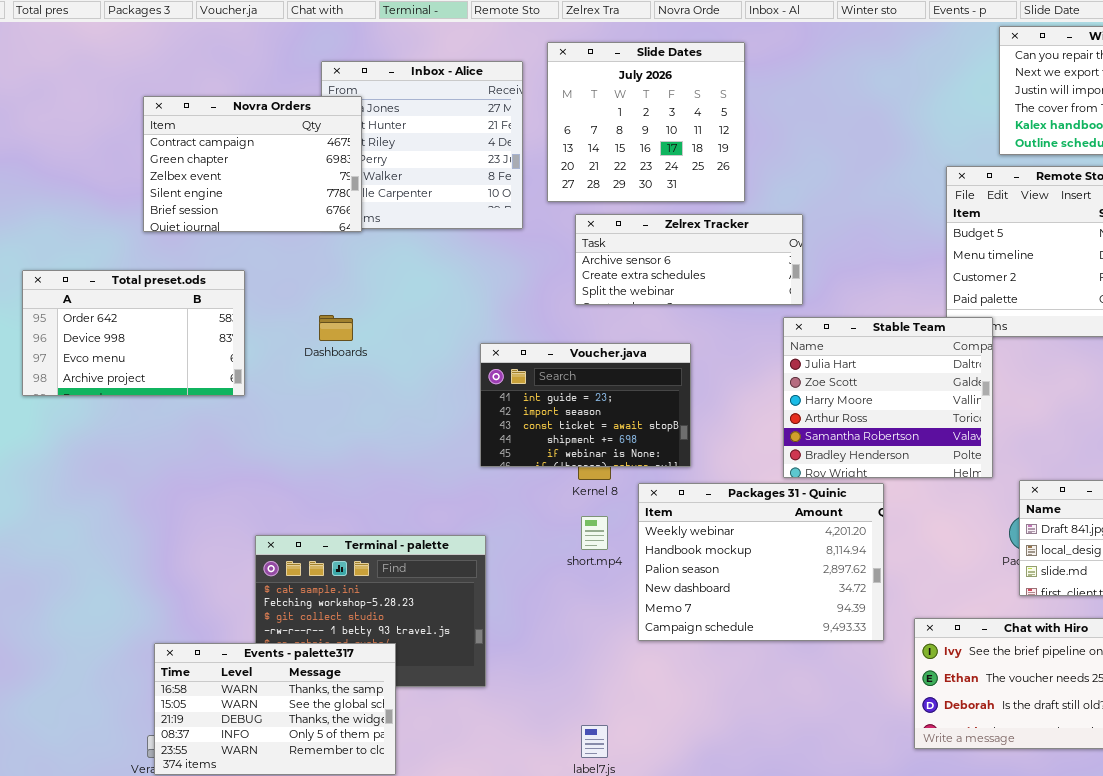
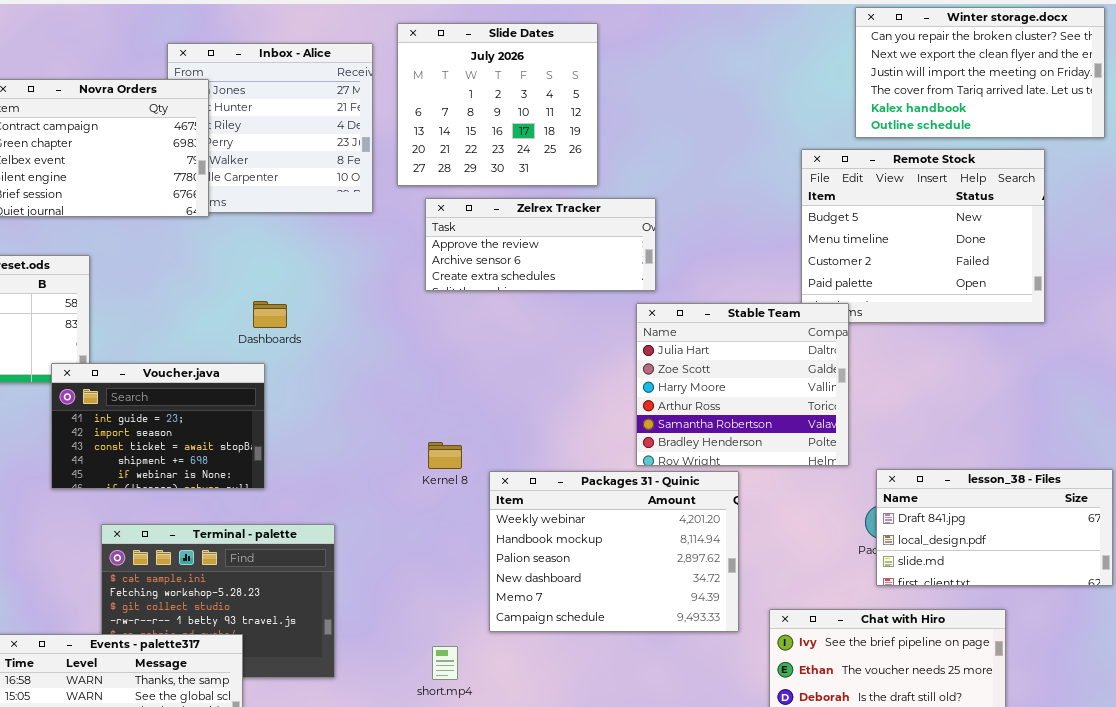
Zelrex Tracker: [575,214,803,305] -> [425,198,656,291], scrolled up 1 row
Dashboards: [319,315,353,341] -> [253,301,287,328], moved
Voucher.java: [480,343,691,467] -> [51,363,265,489], moved
short.mp4: [581,516,608,550] -> [432,646,458,680], moved

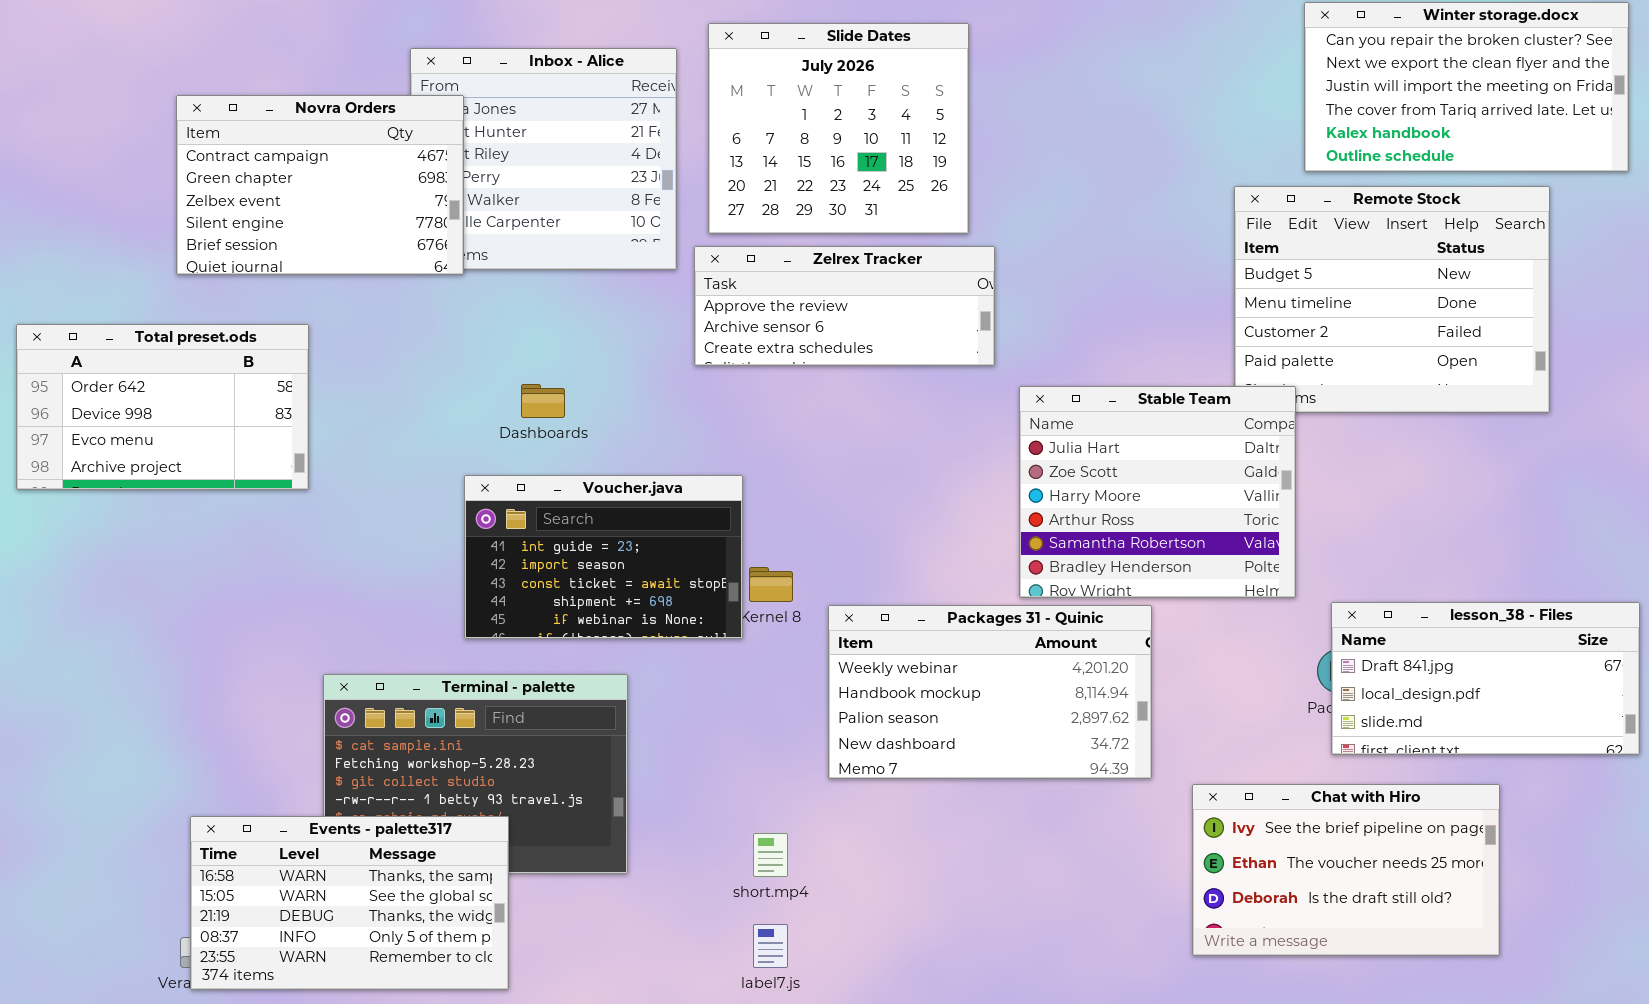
Zelrex Tracker: [425,198,656,291] -> [694,246,995,366], moved
Voucher.java: [51,363,265,489] -> [464,475,743,639], moved
Packages 31 - Quinic: [489,471,739,632] -> [828,605,1152,779], resized

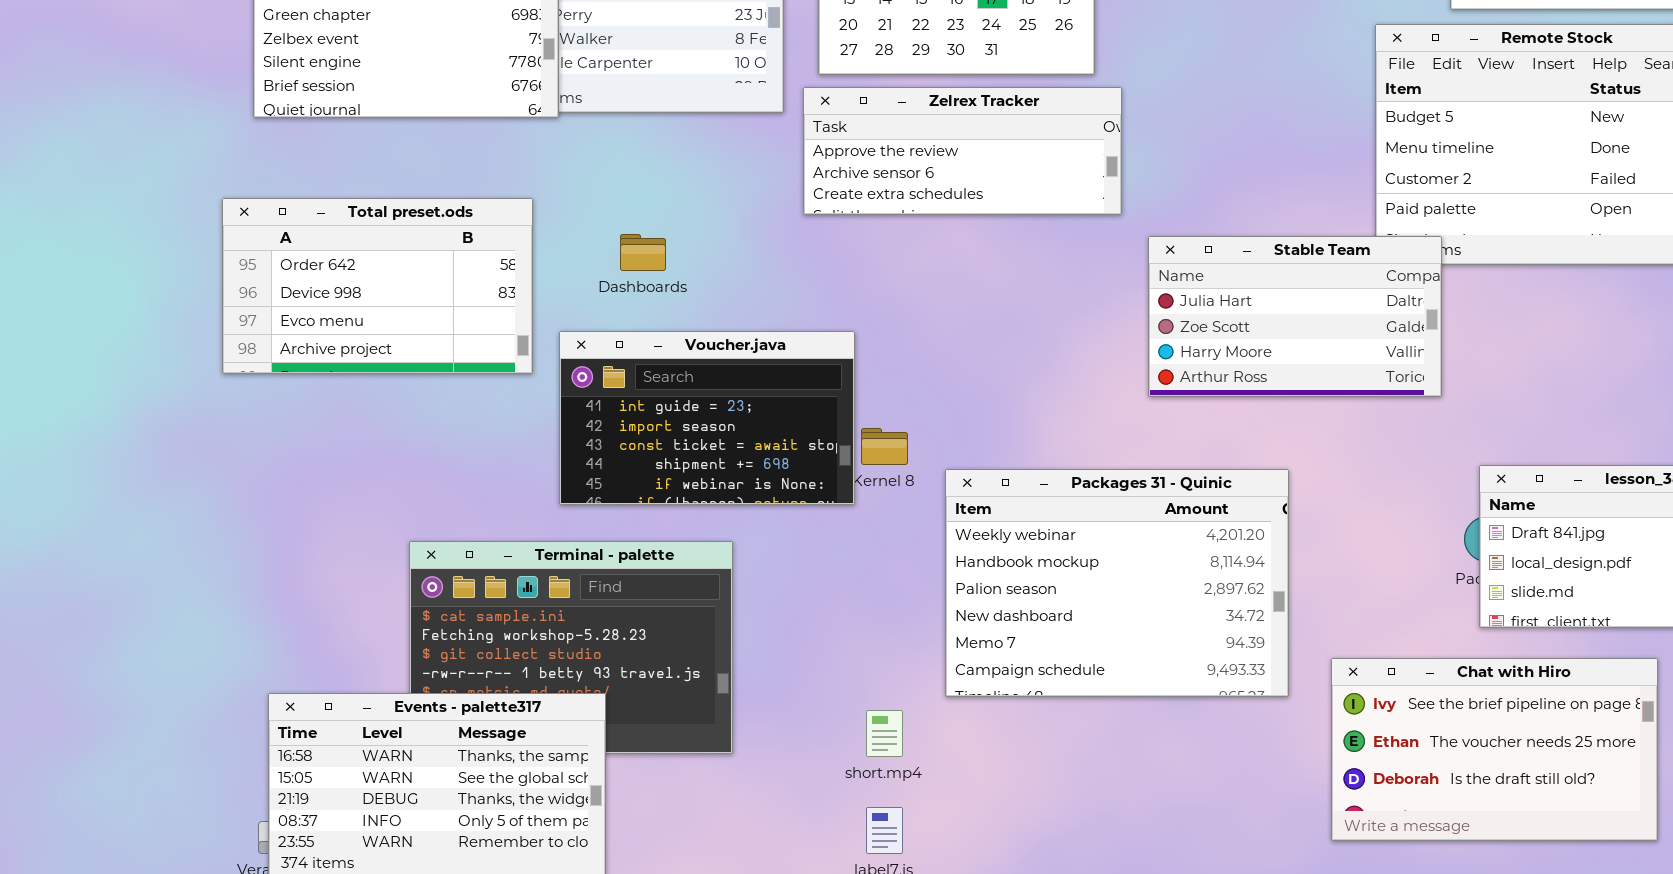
Total preset.ods: [16,324,309,490] -> [222,198,533,374], moved
Stable Team: [1019,386,1296,598] -> [1148,236,1442,397], resized
Packages 31 - Quinic: [828,605,1152,779] -> [945,469,1289,697], resized

